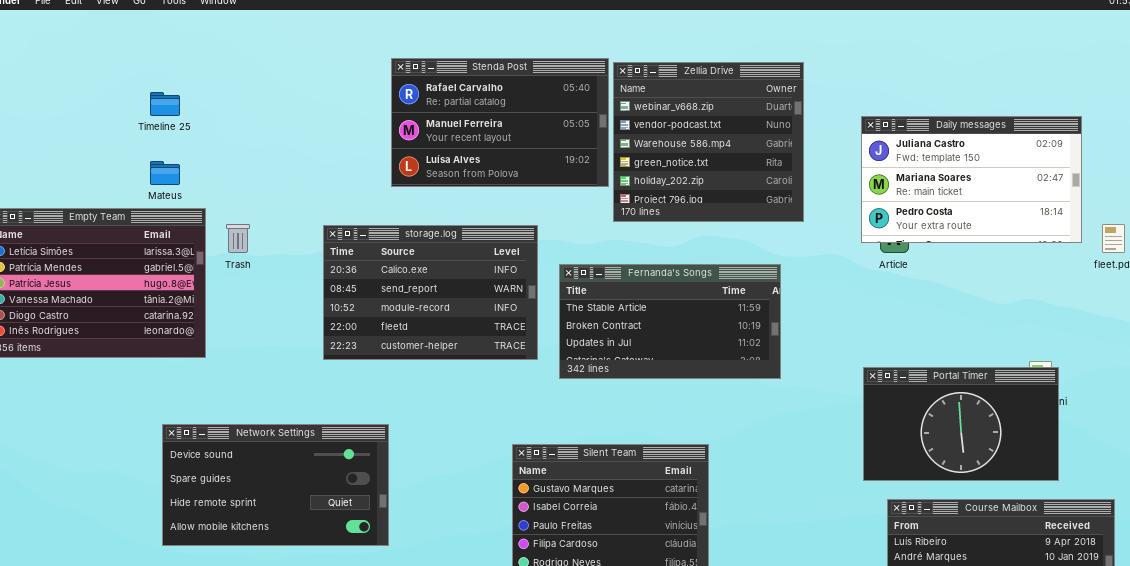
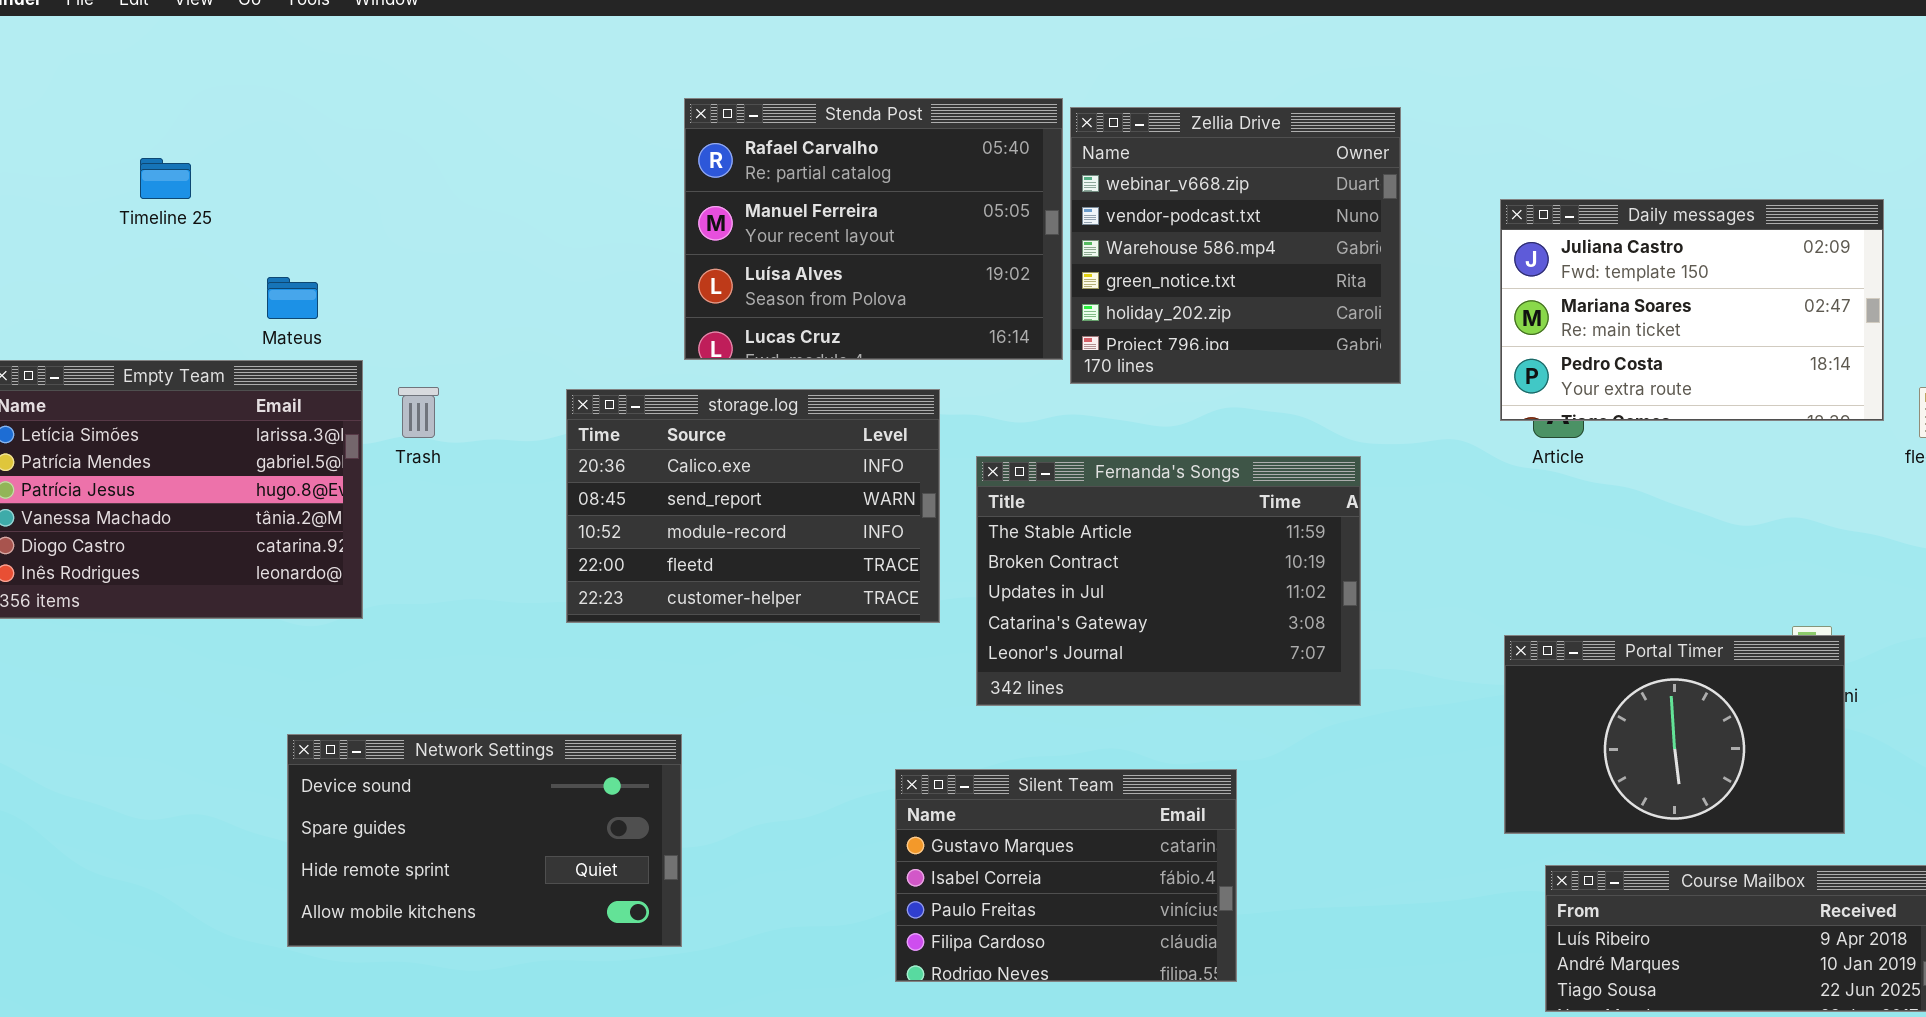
Stenda Post: [391,58,609,187] -> [684,98,1063,360], resized
Timeline 25: [150,92,180,116] -> [140,158,191,199], moved
Fernanda's Songs: [559,264,781,379] -> [976,456,1361,706], resized

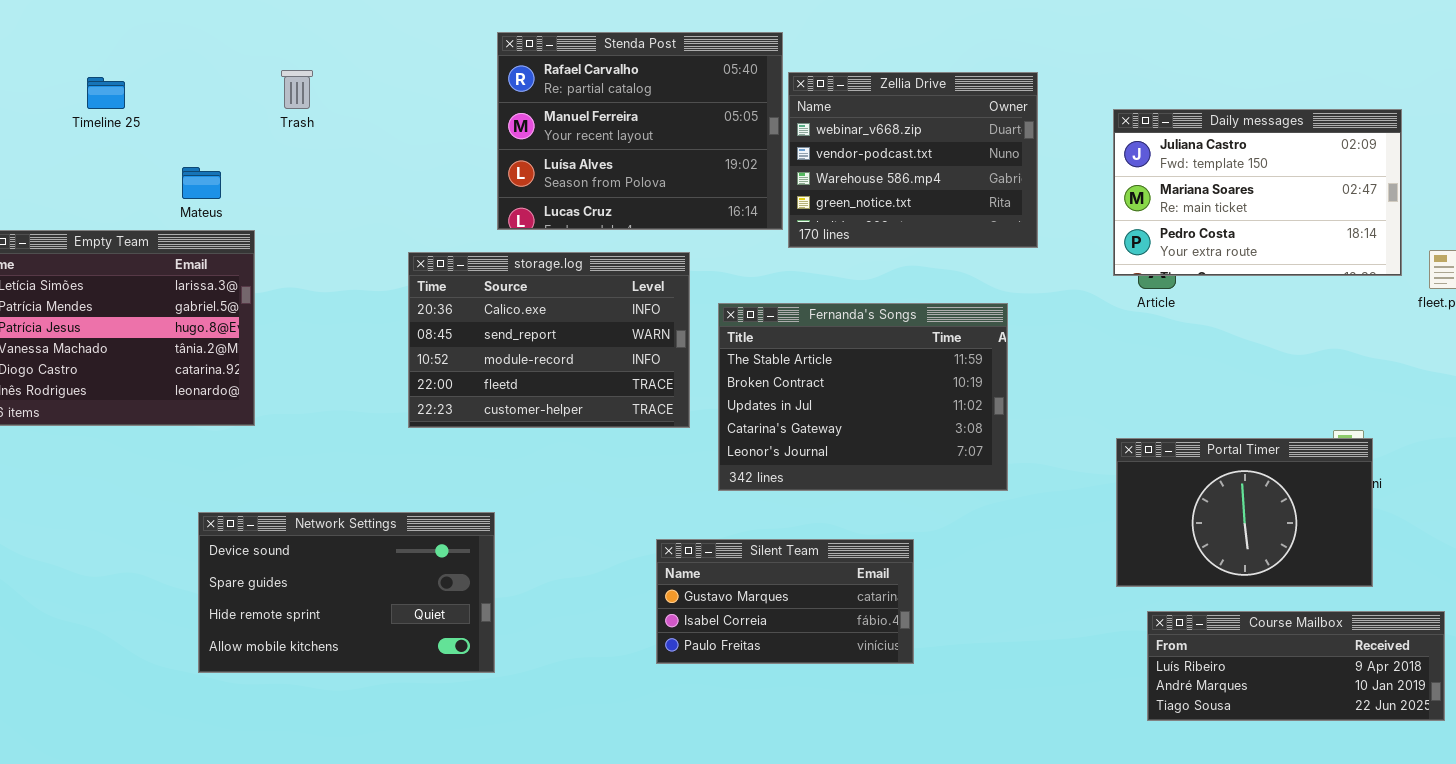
Zellia Drive: [1070,107,1401,384] -> [788,72,1038,248], resized
Trash: [398,387,439,438] -> [281,70,313,109], moved
Silent Team: [895,769,1237,982] -> [656,539,914,664], resized

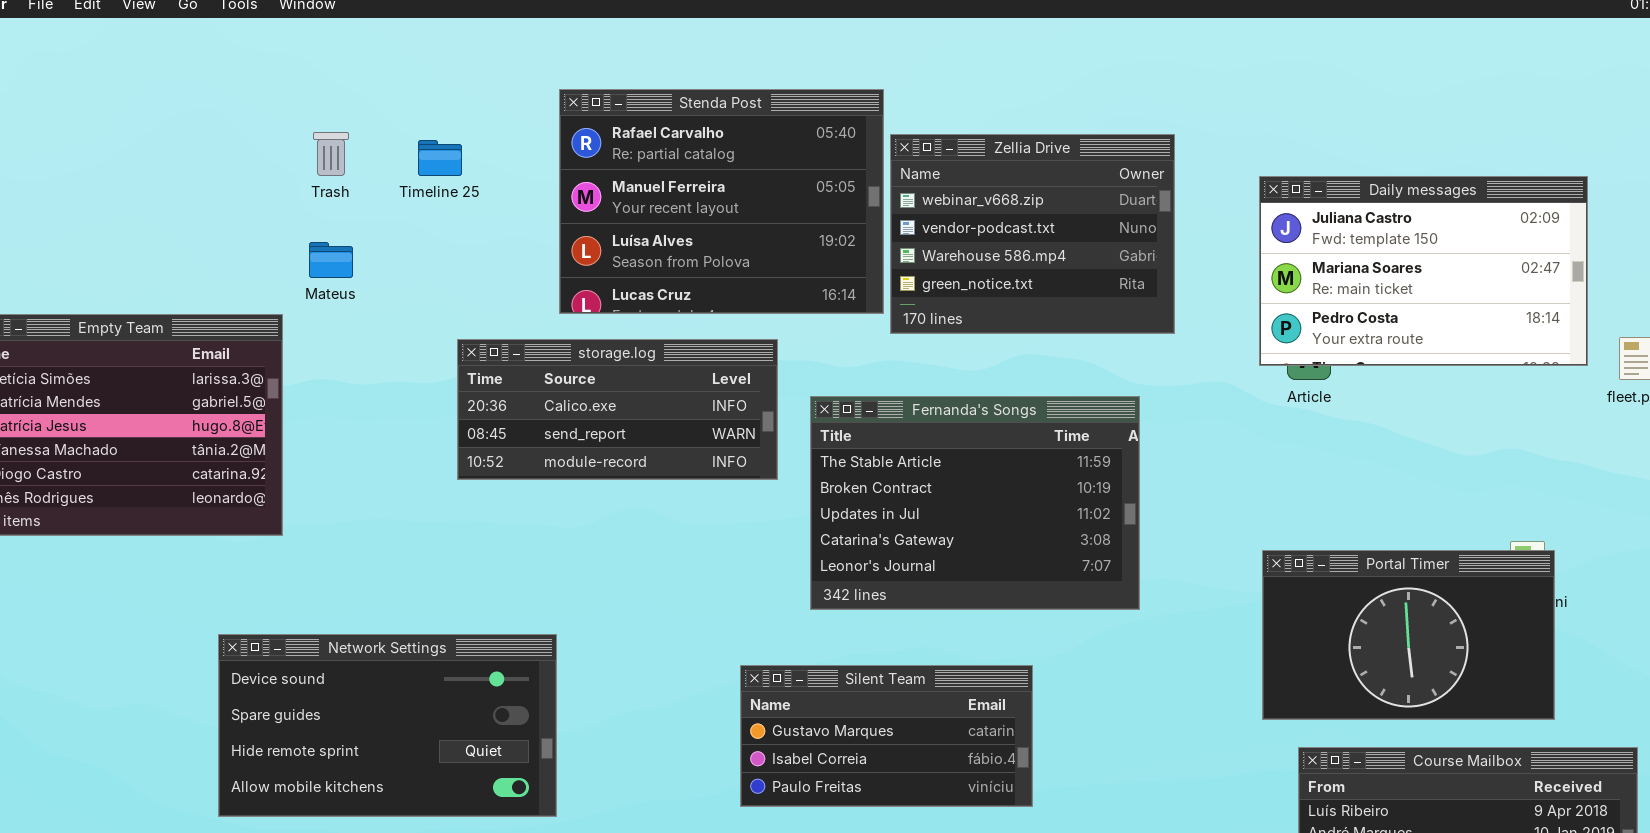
Timeline 25: [87,77,125,109] -> [418,140,462,176], moved
Mateus: [182,167,221,199] -> [309,242,353,278], moved
storage.log: [408,252,690,428] -> [457,339,778,480], resized

